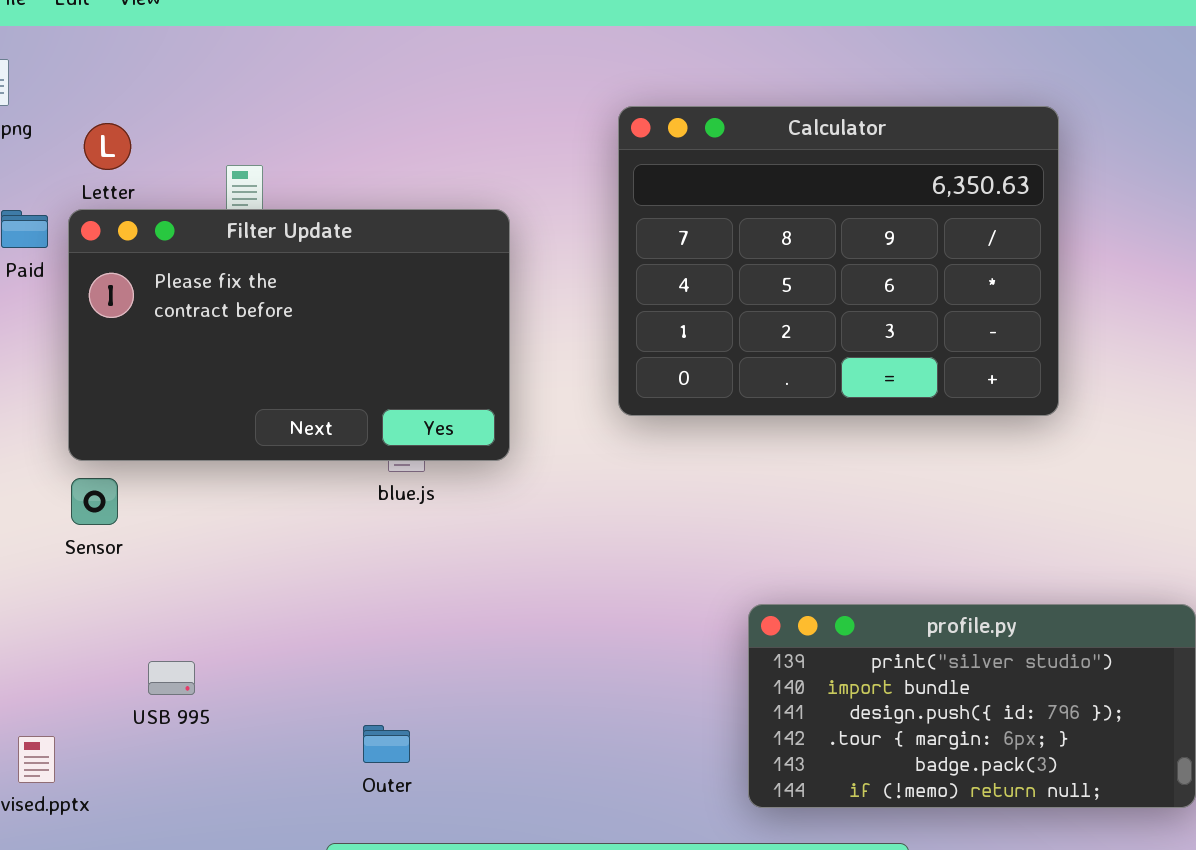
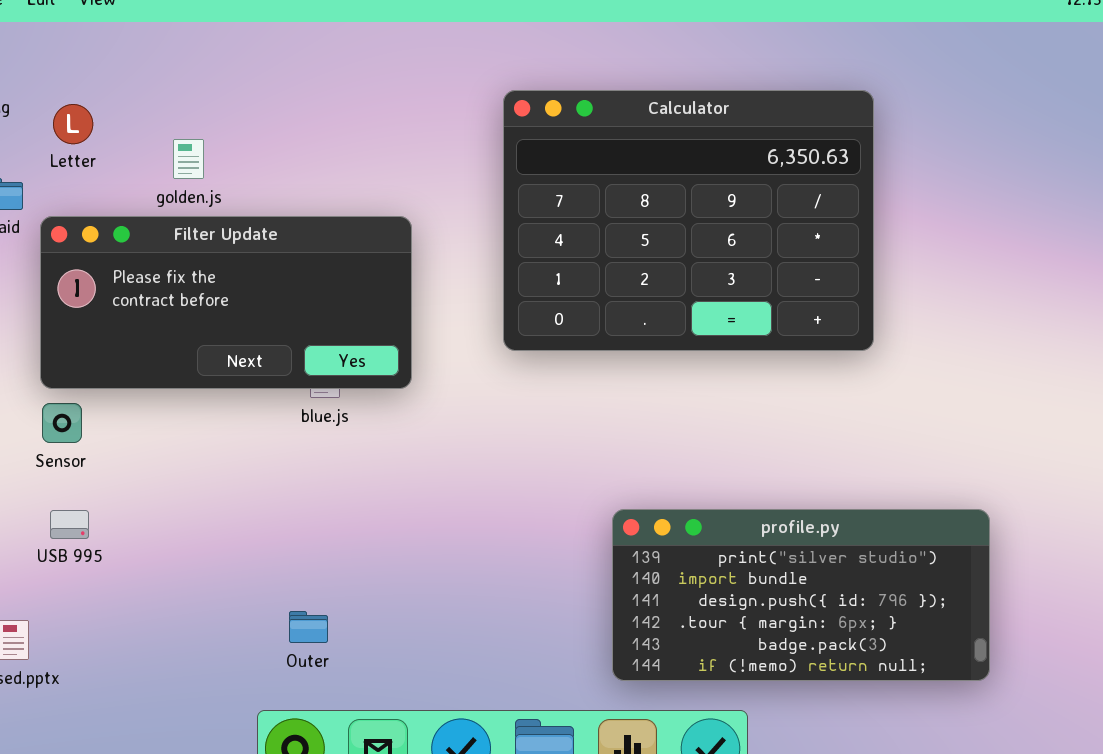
Filter Update: [68,209,510,461] -> [40,216,412,389], resized
USB 995: [148,661,195,695] -> [50,510,89,539], moved

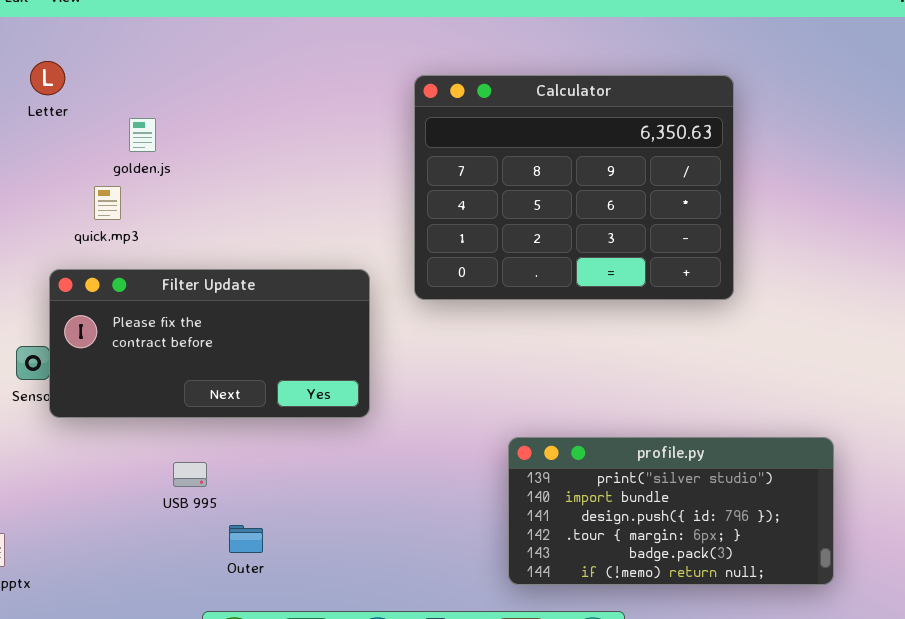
Letter: [53,104,93,144] -> [30,61,65,95], moved
Filter Update: [40,216,412,389] -> [49,269,370,418], moved
USB 995: [50,510,89,539] -> [173,462,207,487], moved

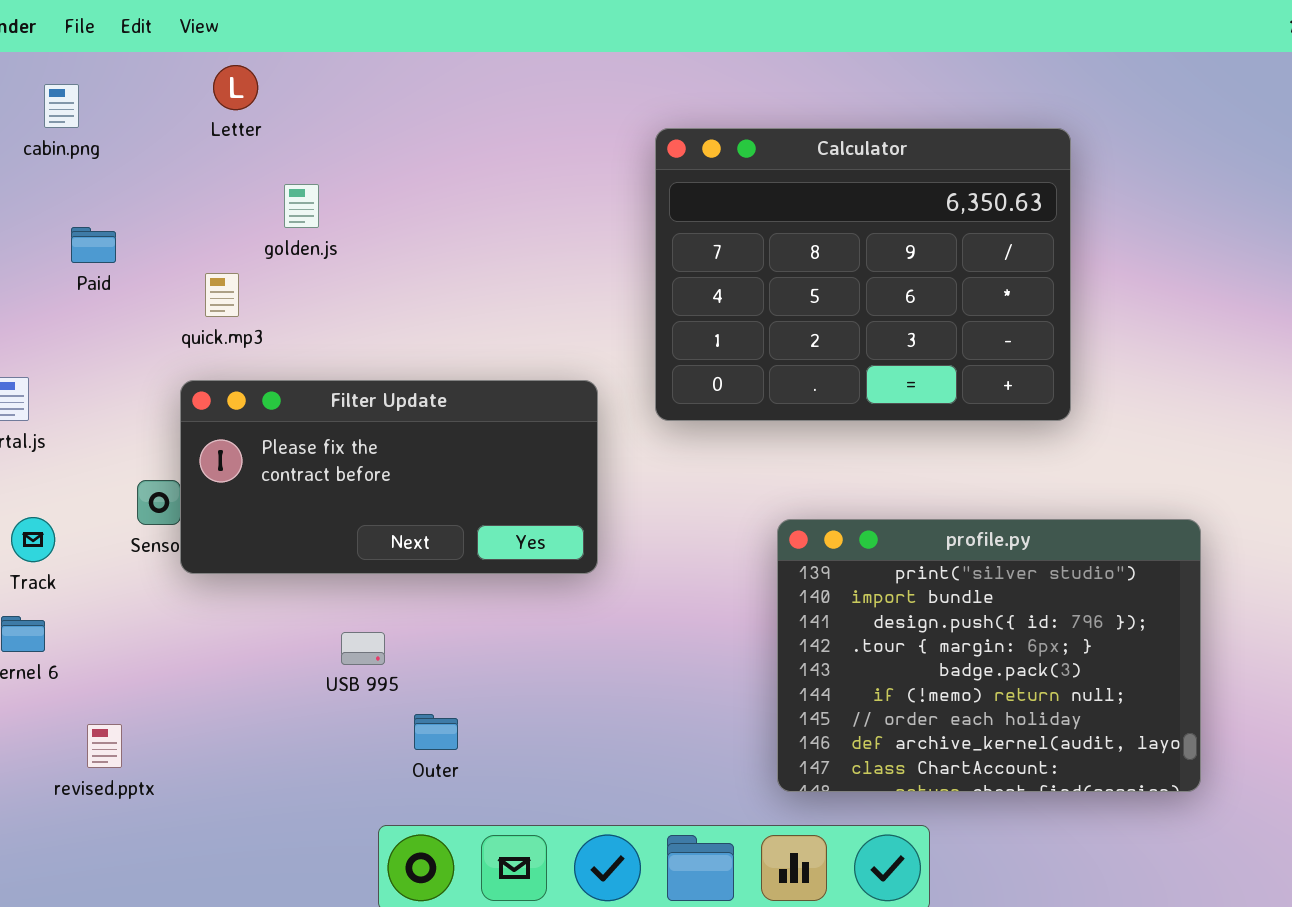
Letter: [30,61,65,95] -> [213,65,258,110], moved
quick.mp3: [94,186,121,220] -> [205,273,239,317], moved
profile.py: [508,437,834,585] -> [777,519,1201,792], resized

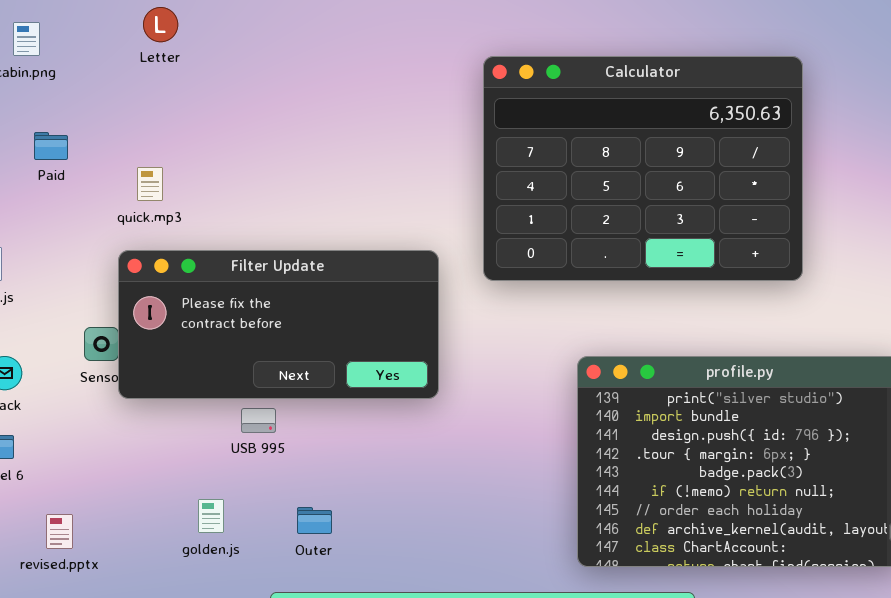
golden.js: [284,184,319,228] -> [198,499,224,533], moved
USB 995: [341,632,385,665] -> [241,408,276,433], moved

